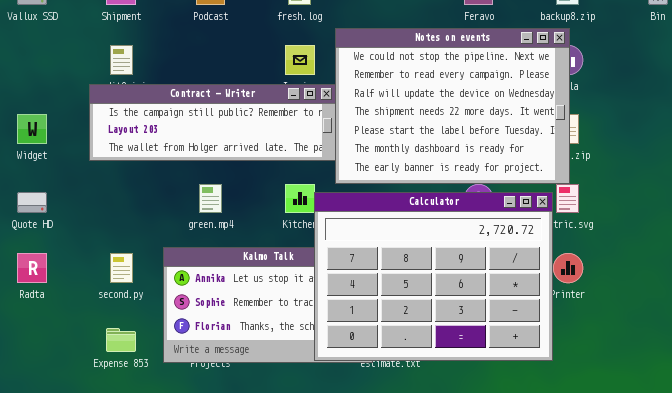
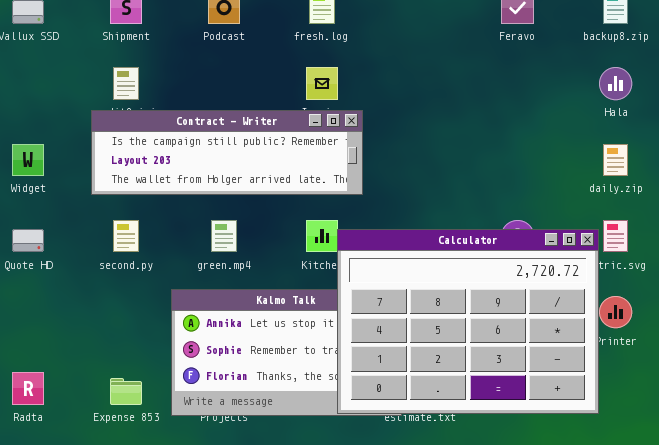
Notes on events: [335,28,570,184] -> none, closed
Radta: [17,253,47,283] -> [12,372,44,405], moved
second.py: [110,253,133,283] -> [113,220,139,252], moved

